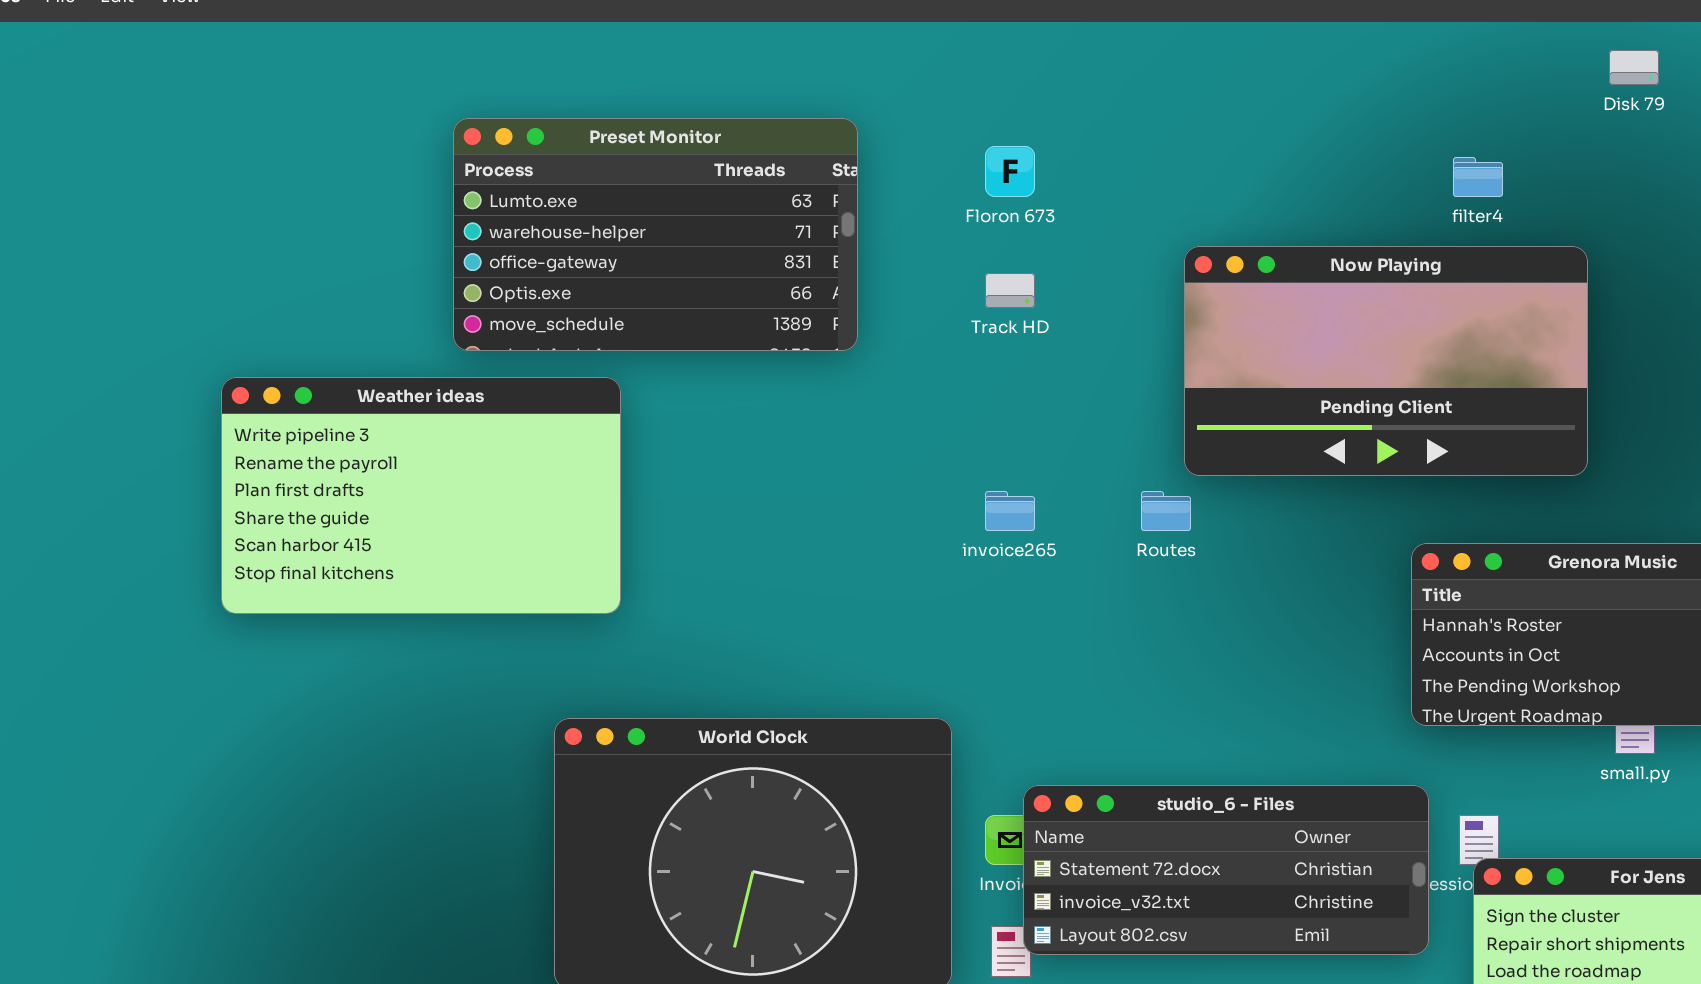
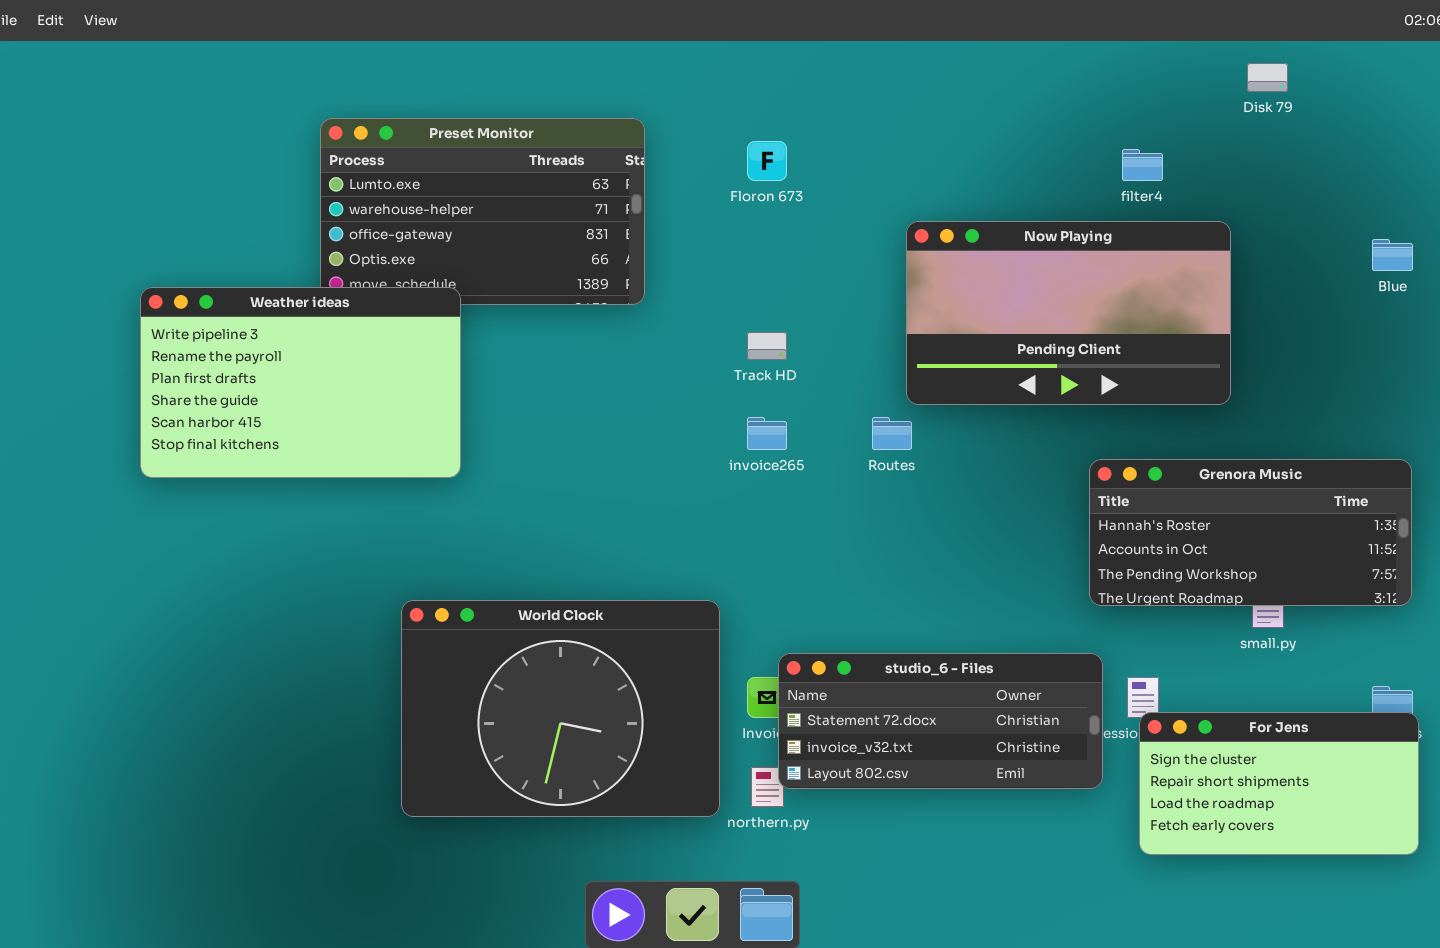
Track HD: [985,273,1035,308] -> [747,332,787,360], moved
Weather ideas: [221,377,621,614] -> [140,287,461,478], moved

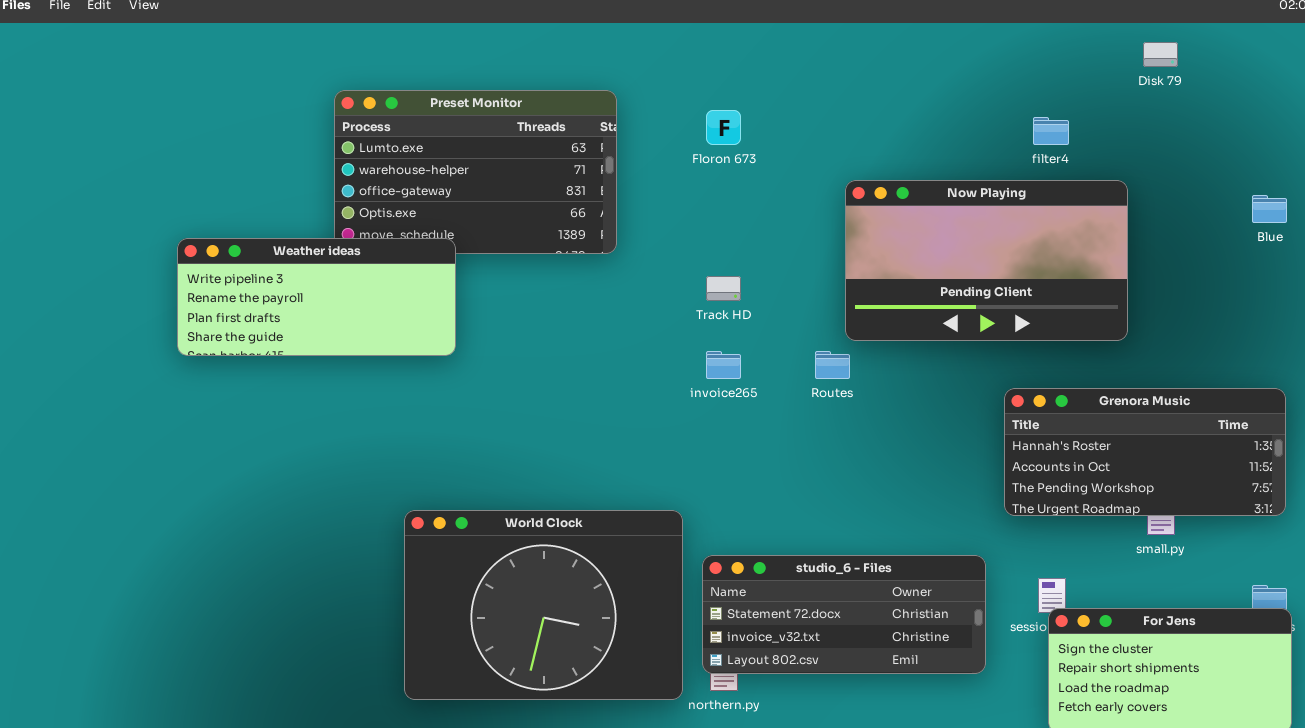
Weather ideas: [140,287,461,478] -> [177,238,456,356], resized
studio_6 - Files: [778,653,1103,789] -> [702,555,986,674], moved

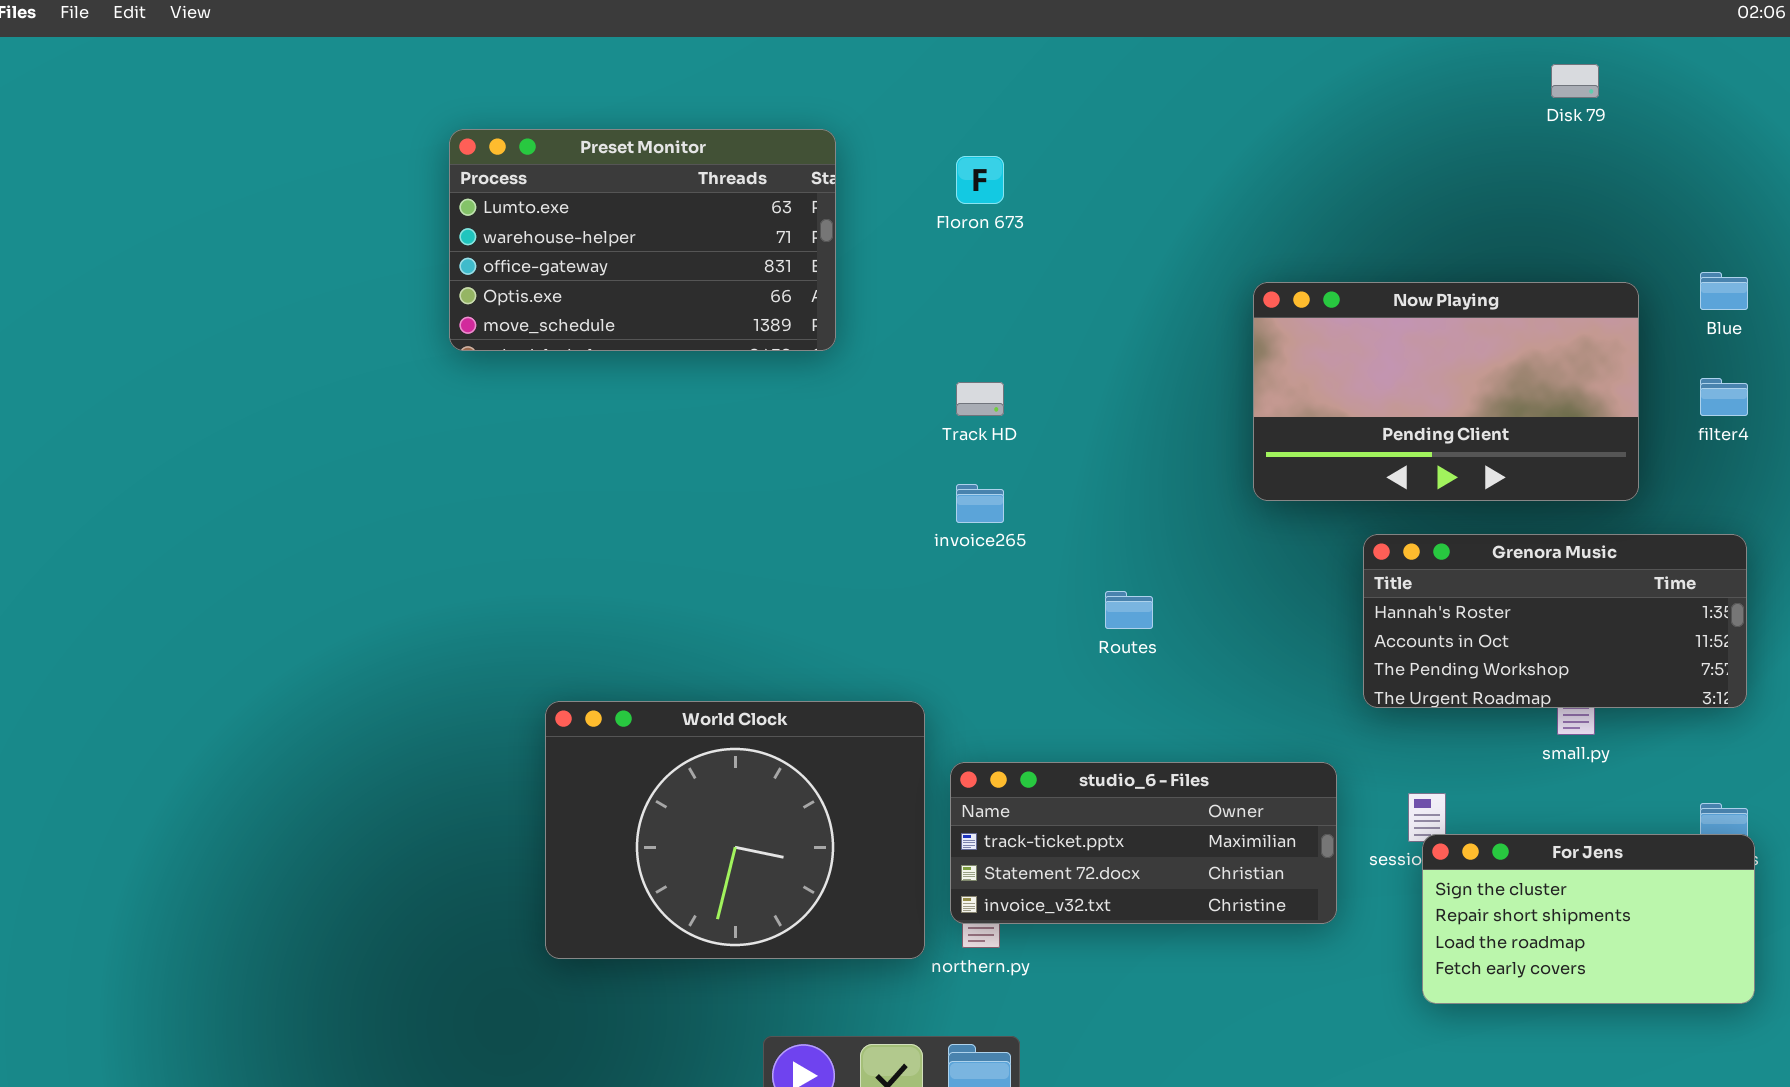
filter4: [1033,117,1069,145] -> [1700,378,1748,416], moved
Now Playing: [845,180,1128,341] -> [1253,282,1639,501], moved
Weather ideas: [177,238,456,356] -> none, closed
Routes: [815,351,850,379] -> [1105,591,1153,629], moved
studio_6 - Files: [702,555,986,674] -> [950,762,1337,924], scrolled up 1 row

